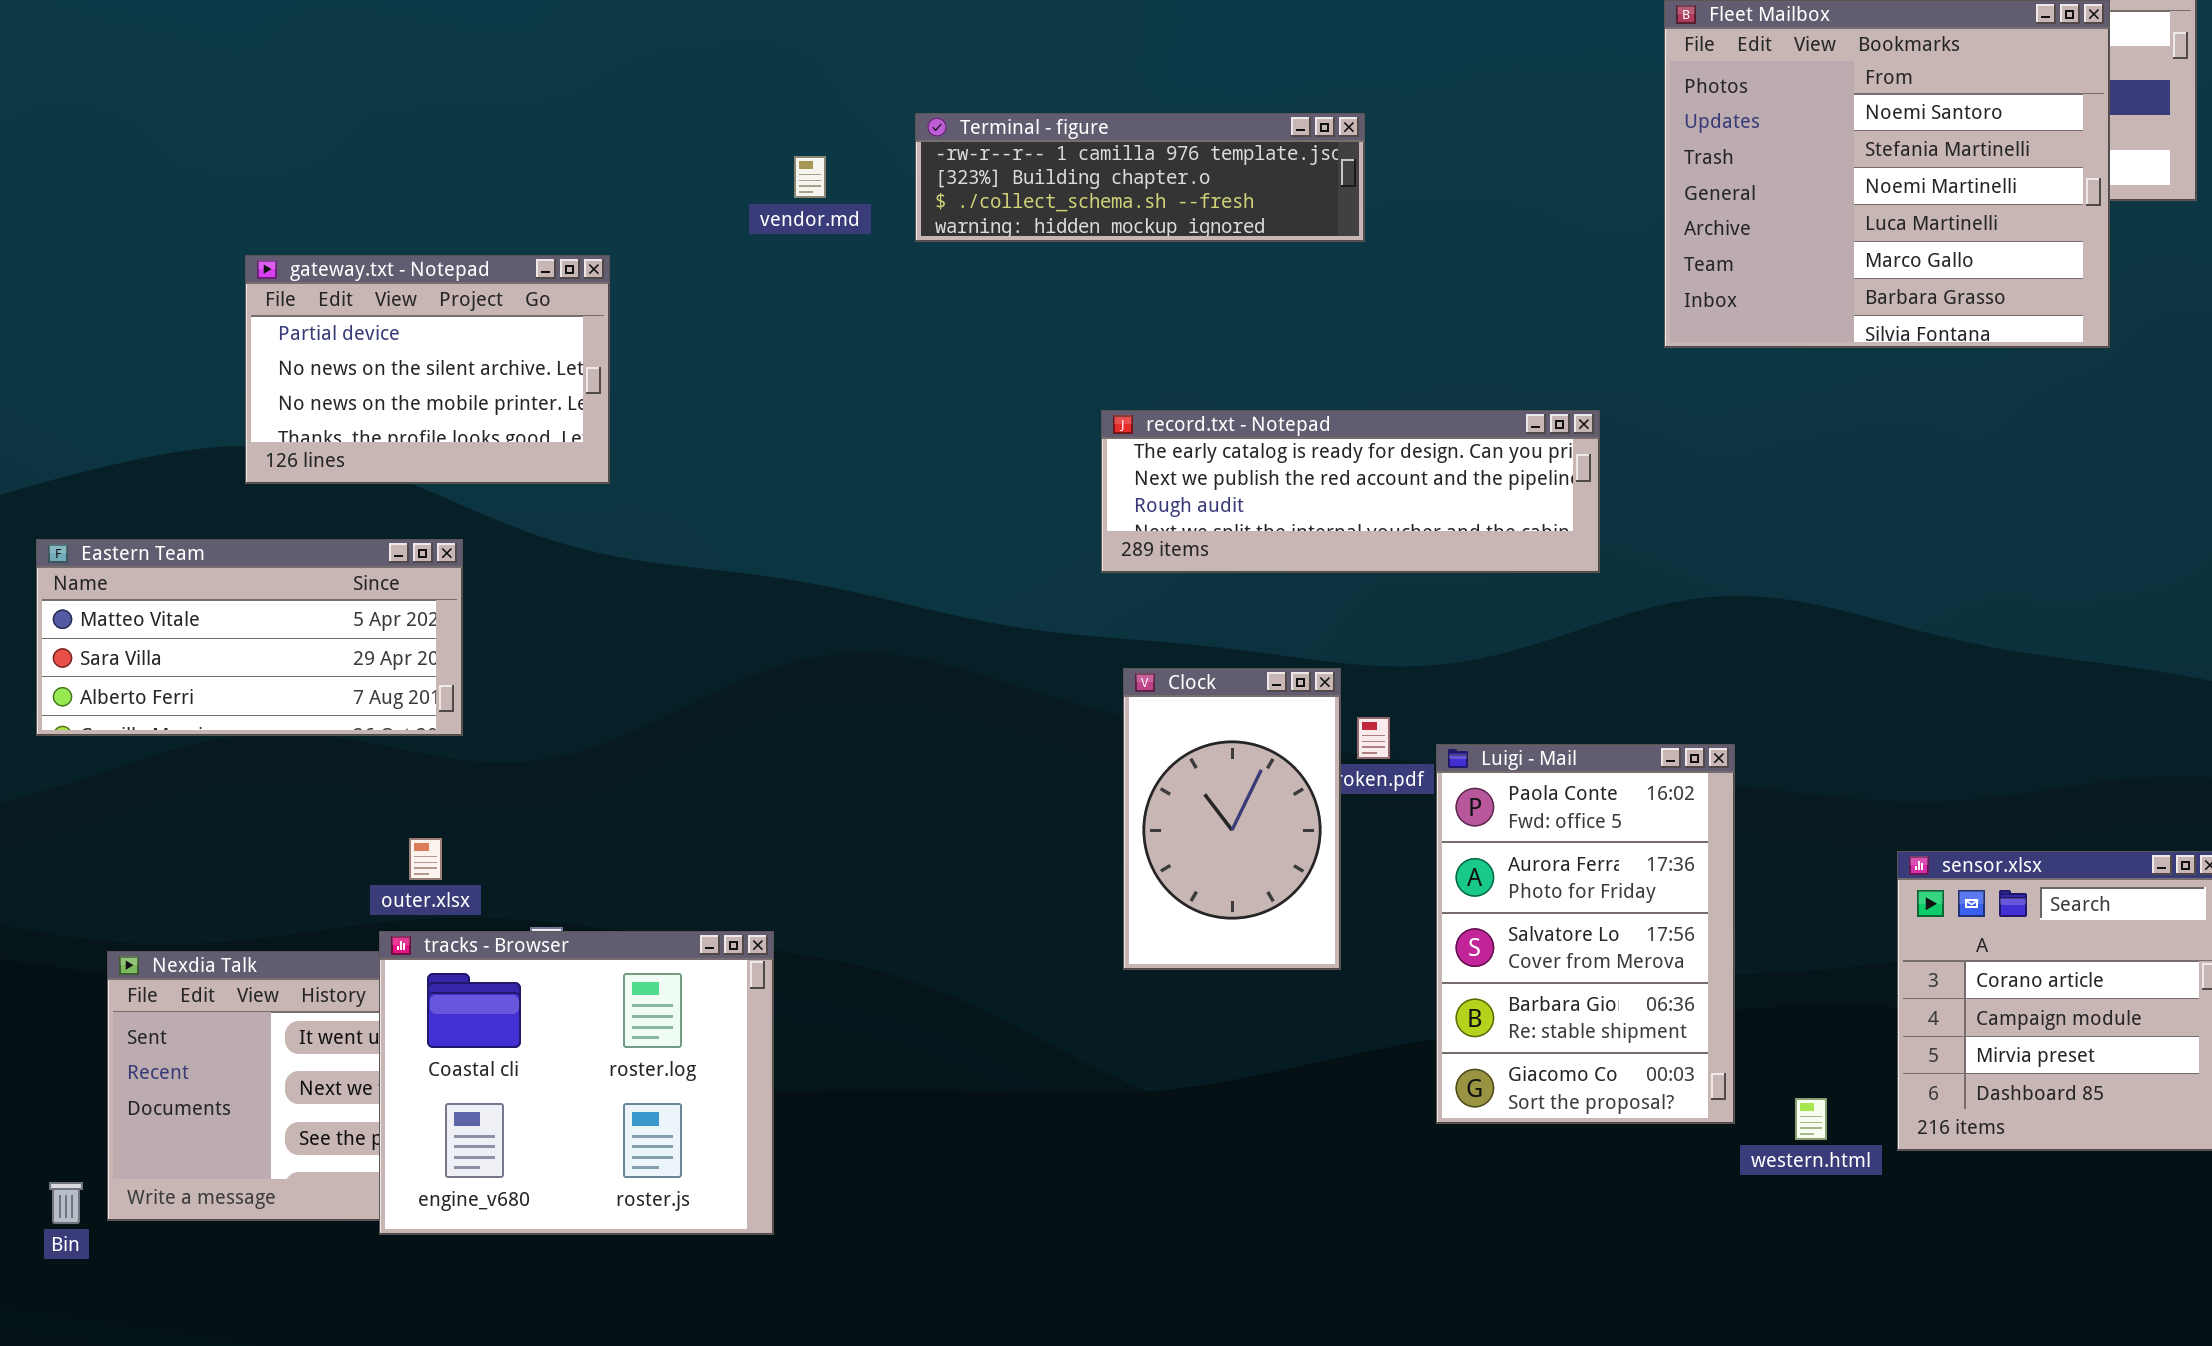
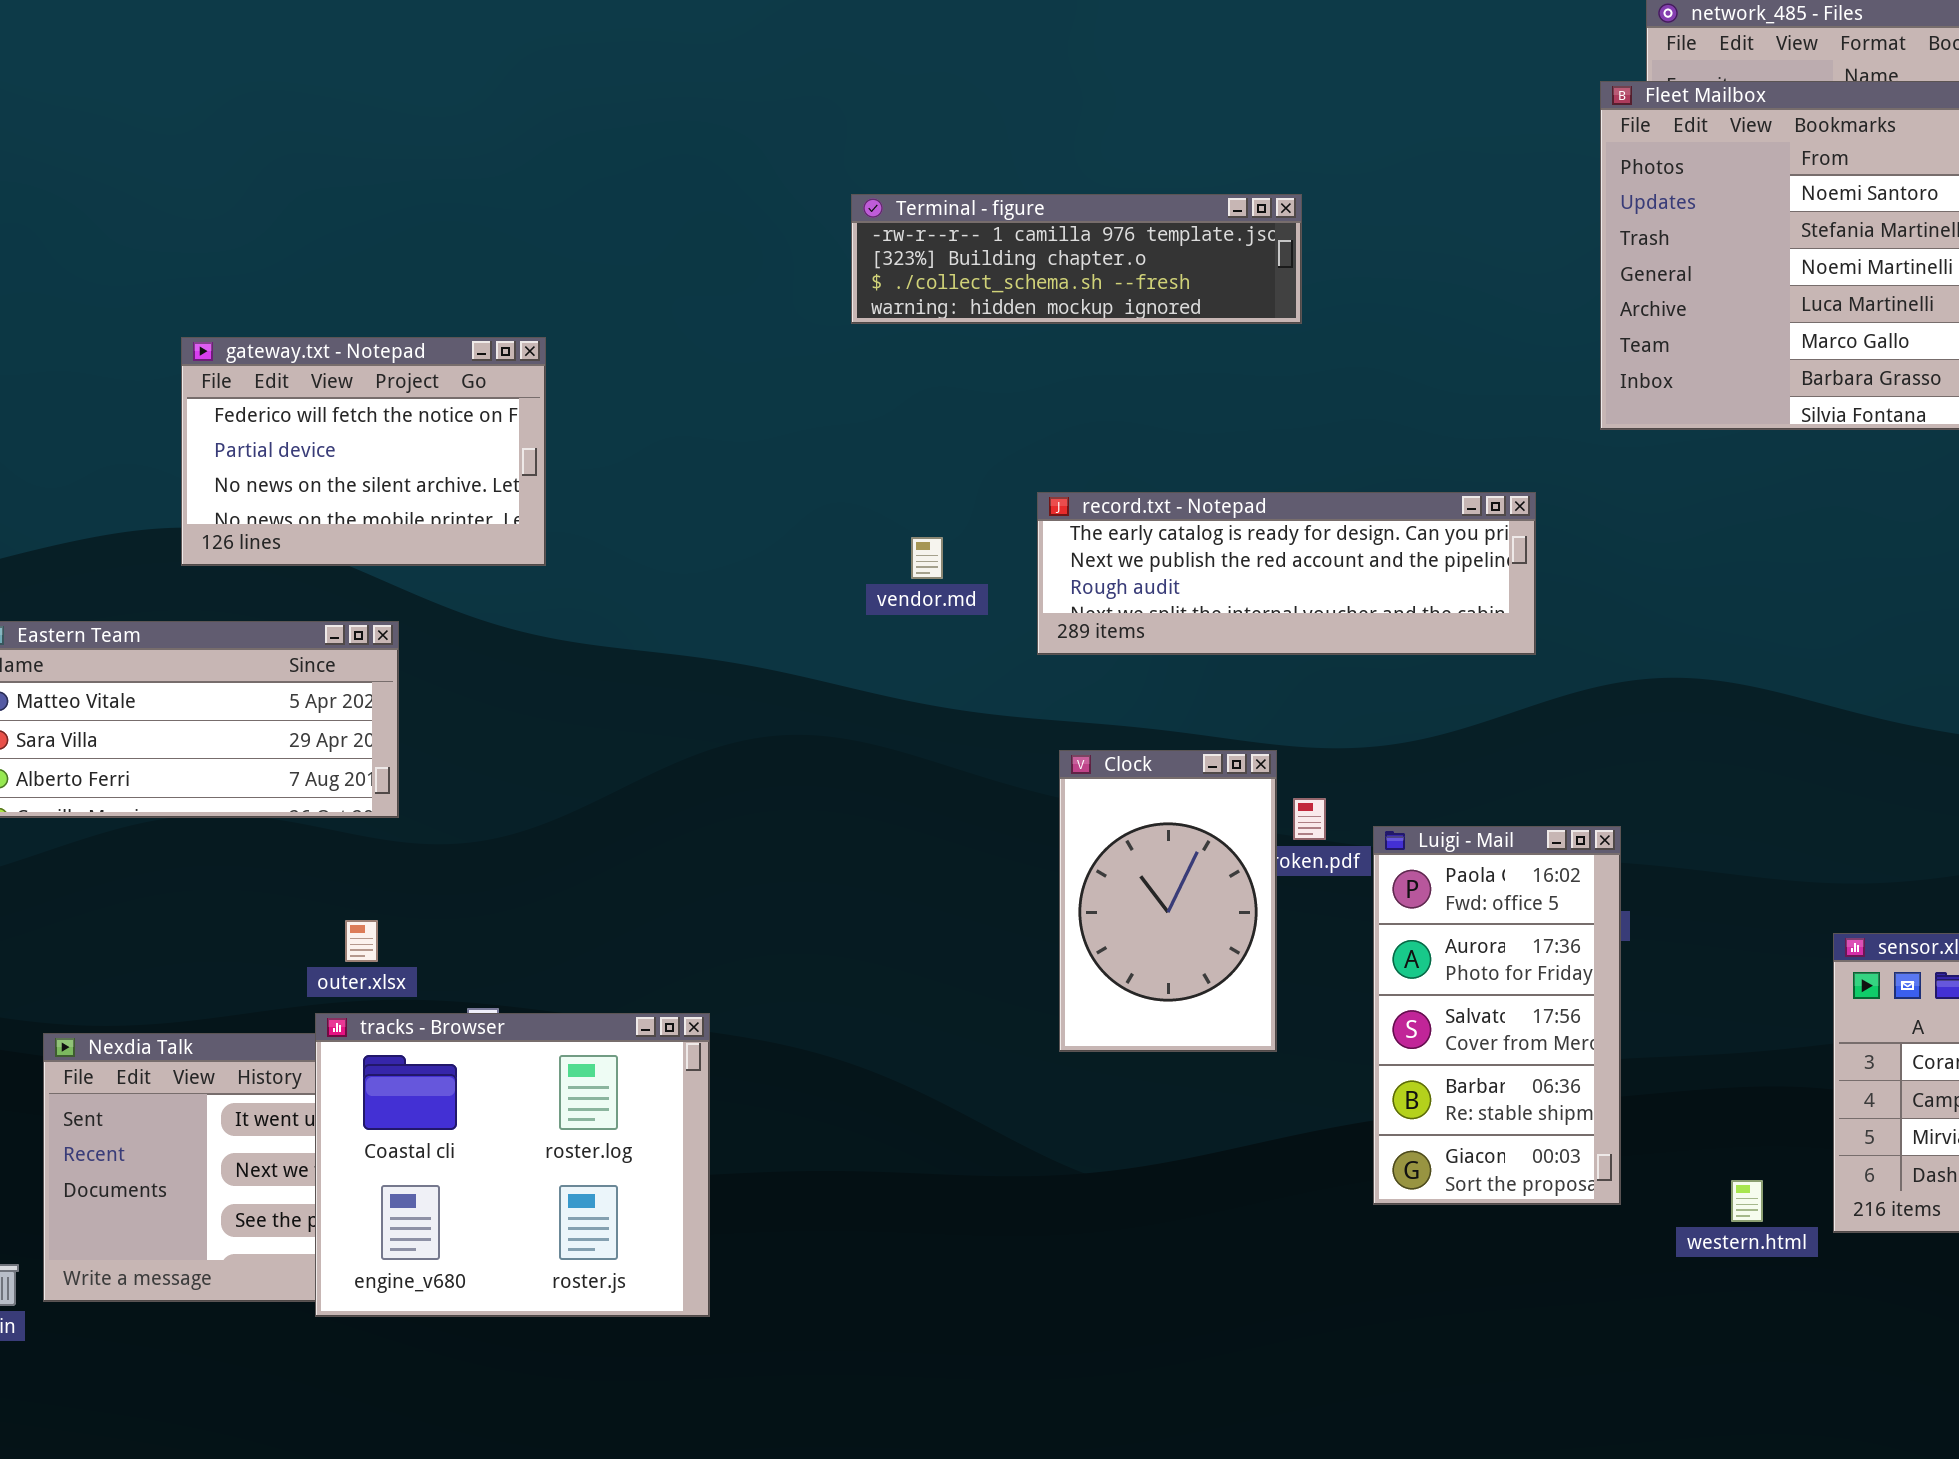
vendor.md: [794,156,826,198] -> [911,537,943,579], moved
gateway.txt - Notepad: [245,255,610,484] -> [181,337,546,566], scrolled up 1 row
Luigi - Mail: [1436,744,1735,1124] -> [1373,826,1621,1205], resized

